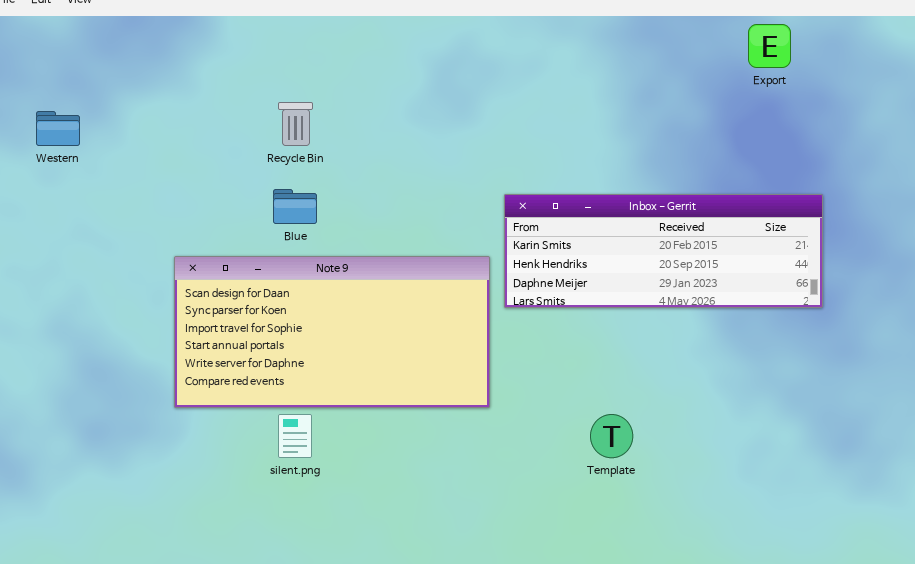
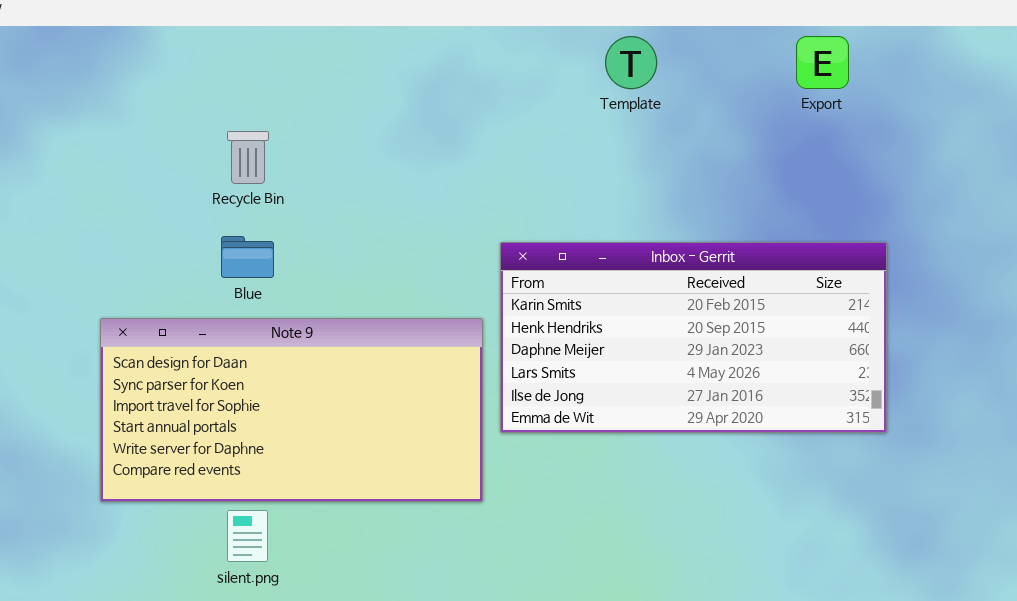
Inbox - Gerrit: [504,194,823,308] -> [500,242,887,433], resized
Template: [590,414,633,458] -> [605,36,657,89], moved

